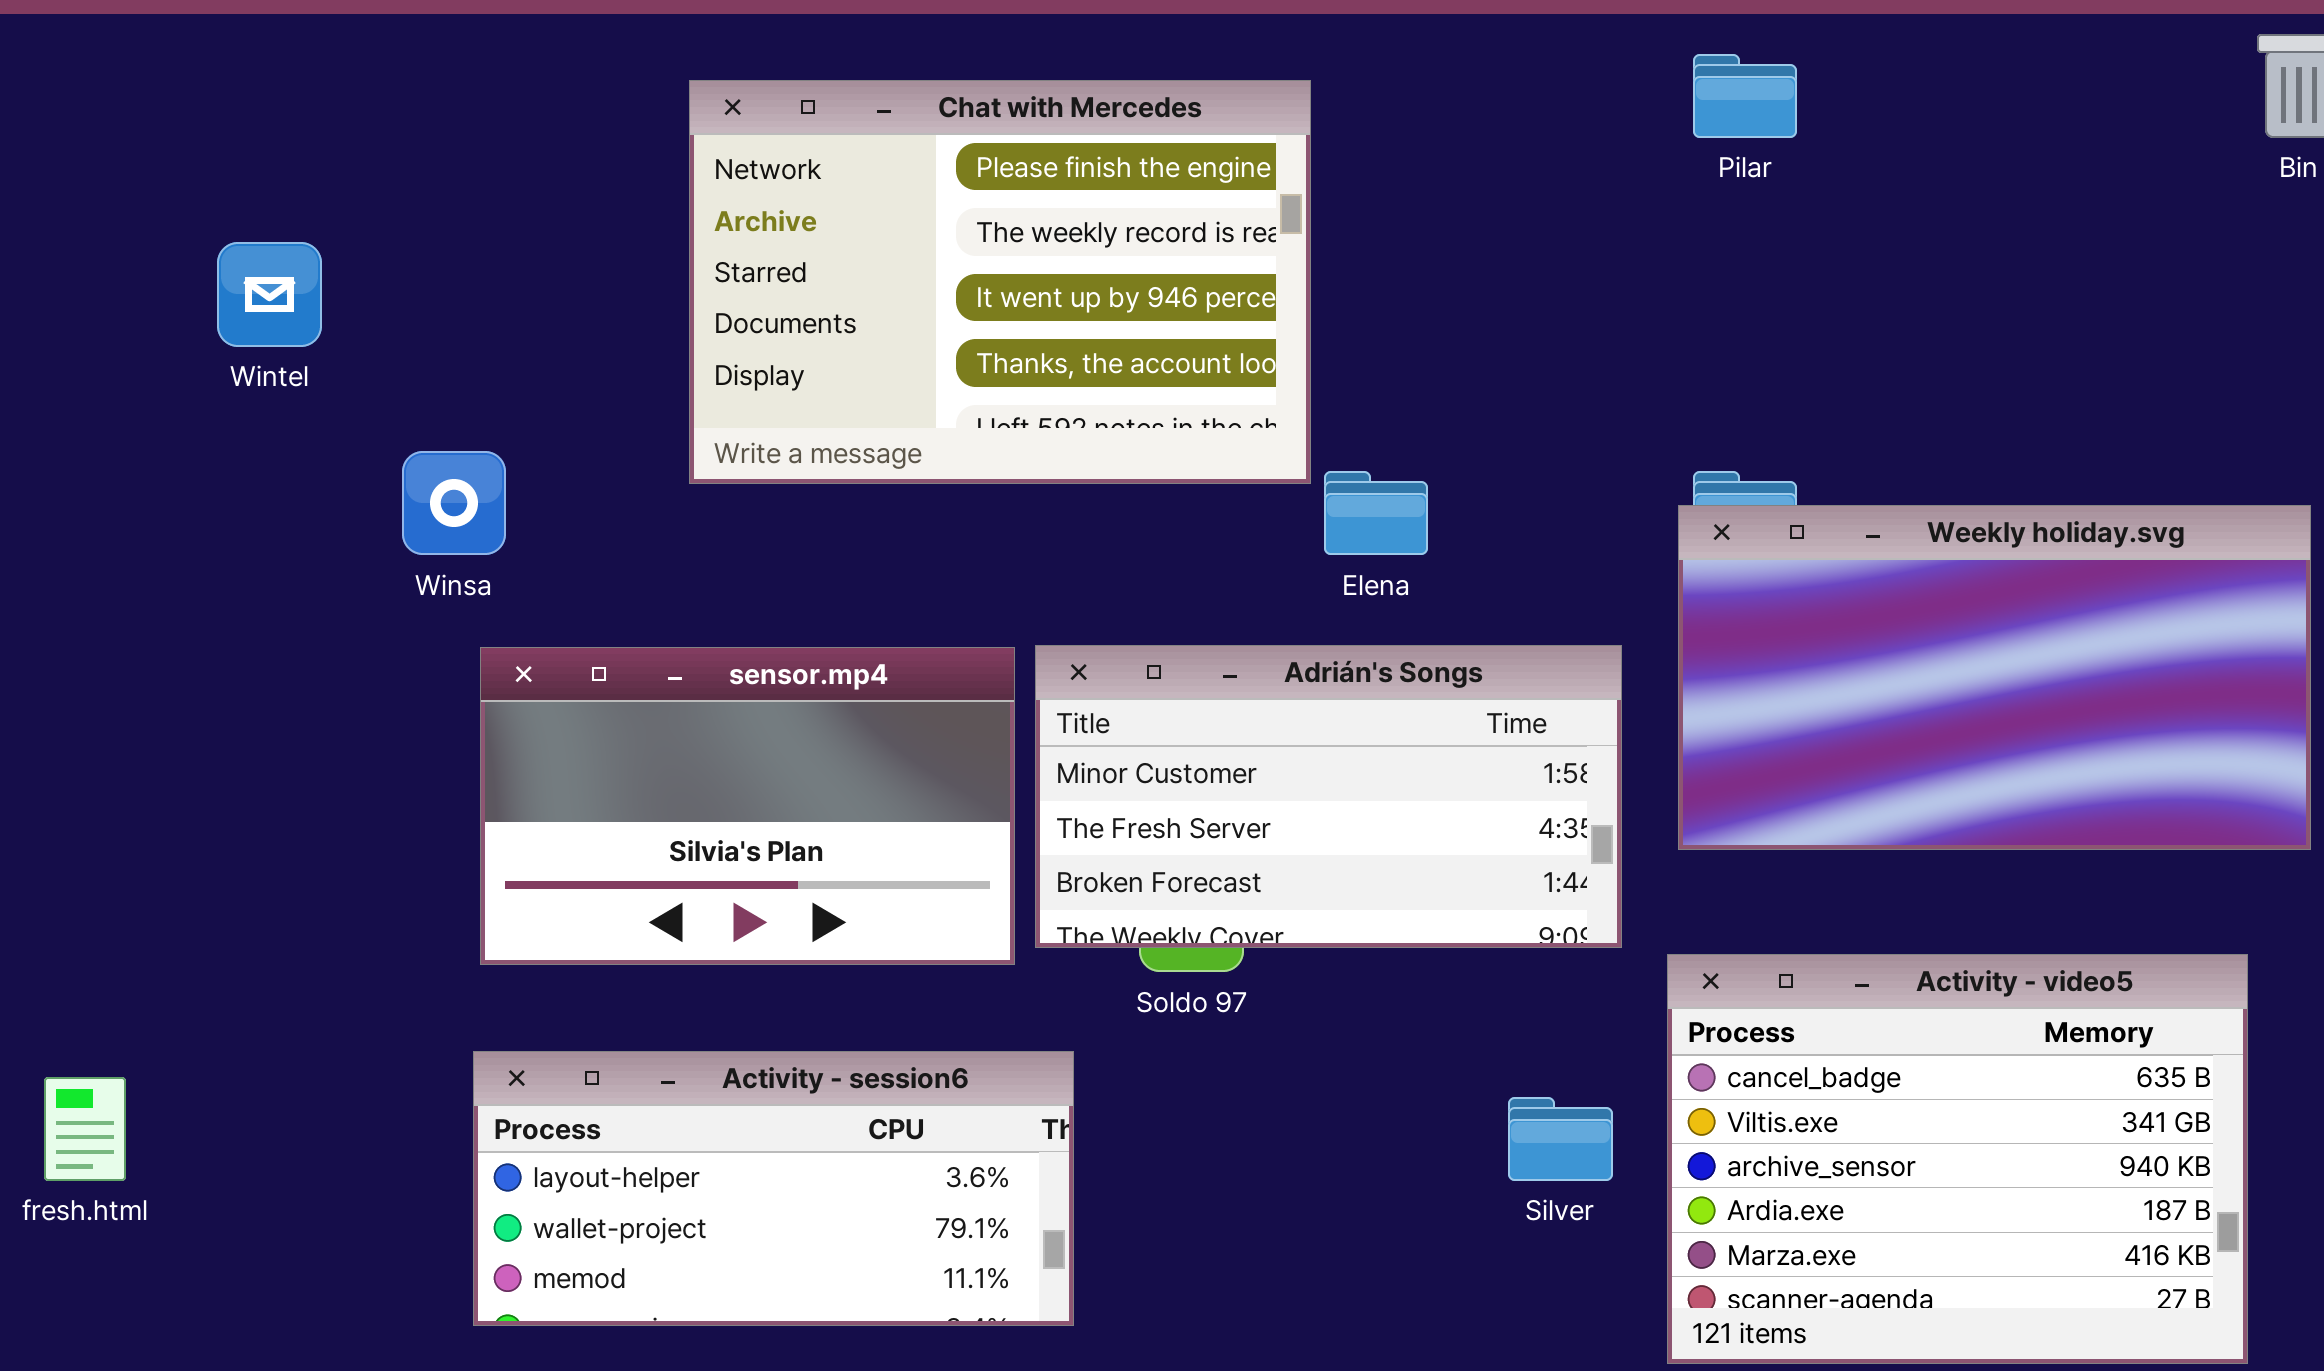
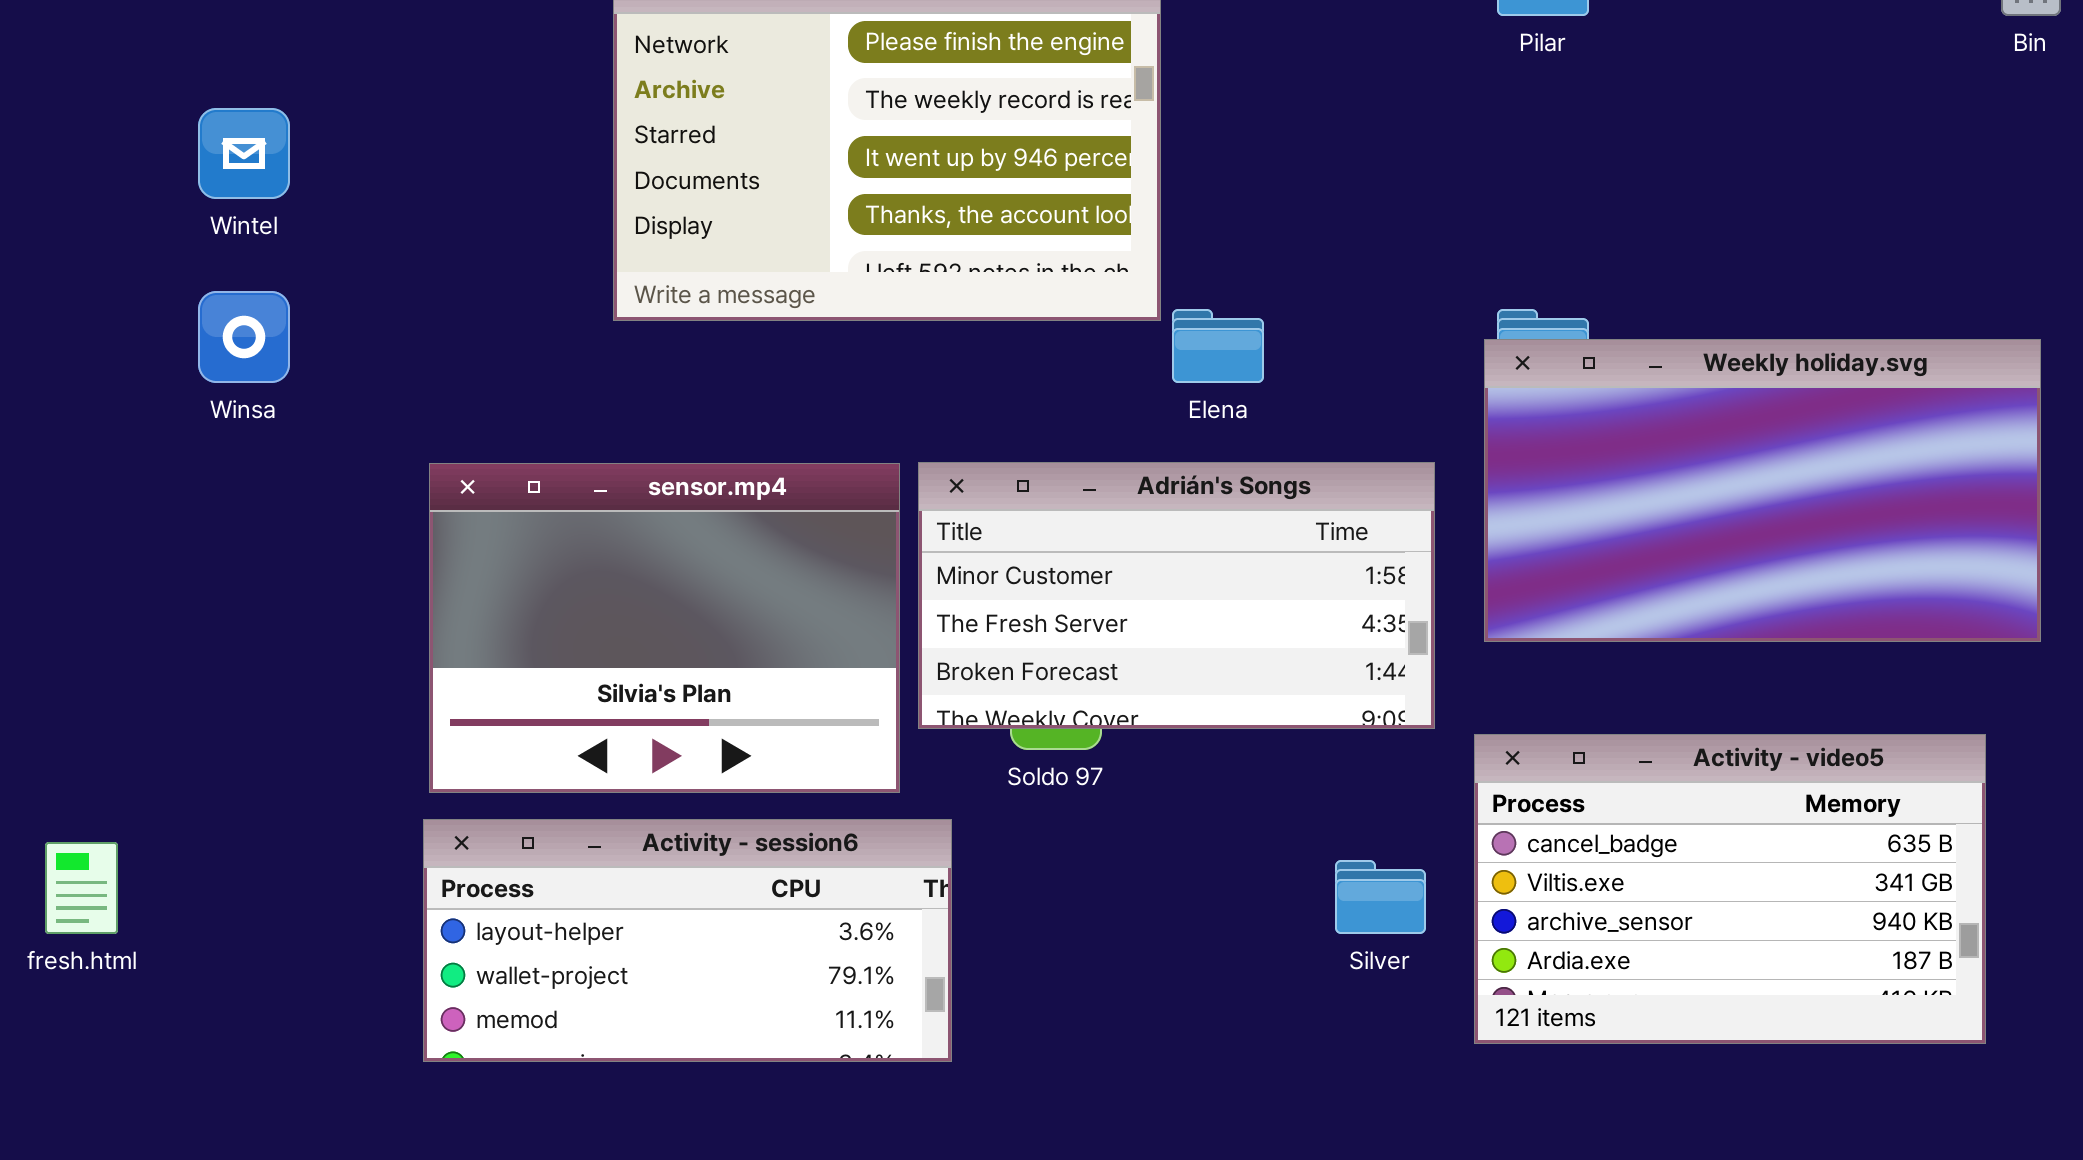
Winsa: [402,451,506,555] -> [198,291,290,383], moved
sensor.mp4: [480,647,1015,965] -> [429,463,900,793], resized
Activity - video5: [1667,954,2248,1364] -> [1474,734,1986,1044], resized

